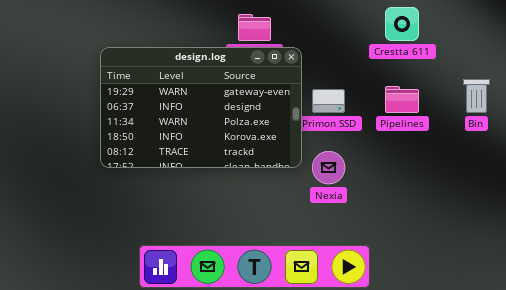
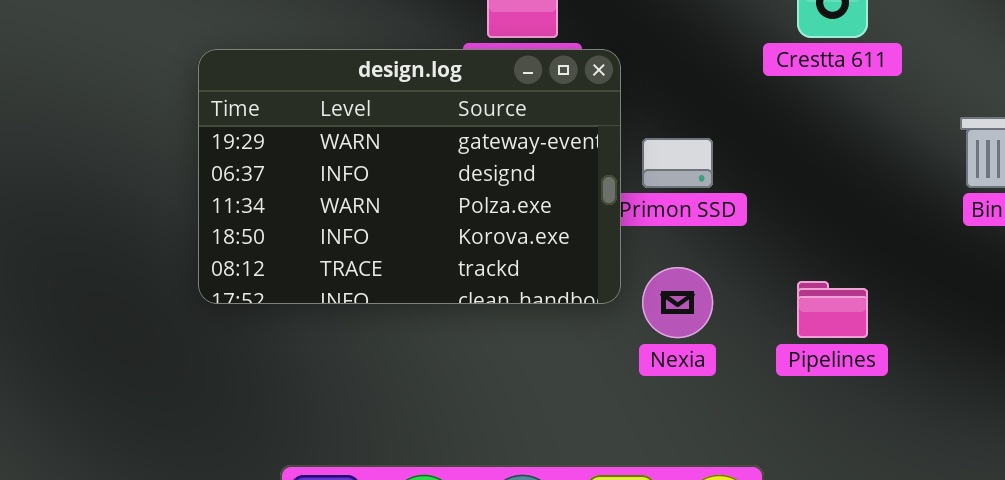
Pipelines: [385,86,419,113] -> [797,281,868,338], moved

